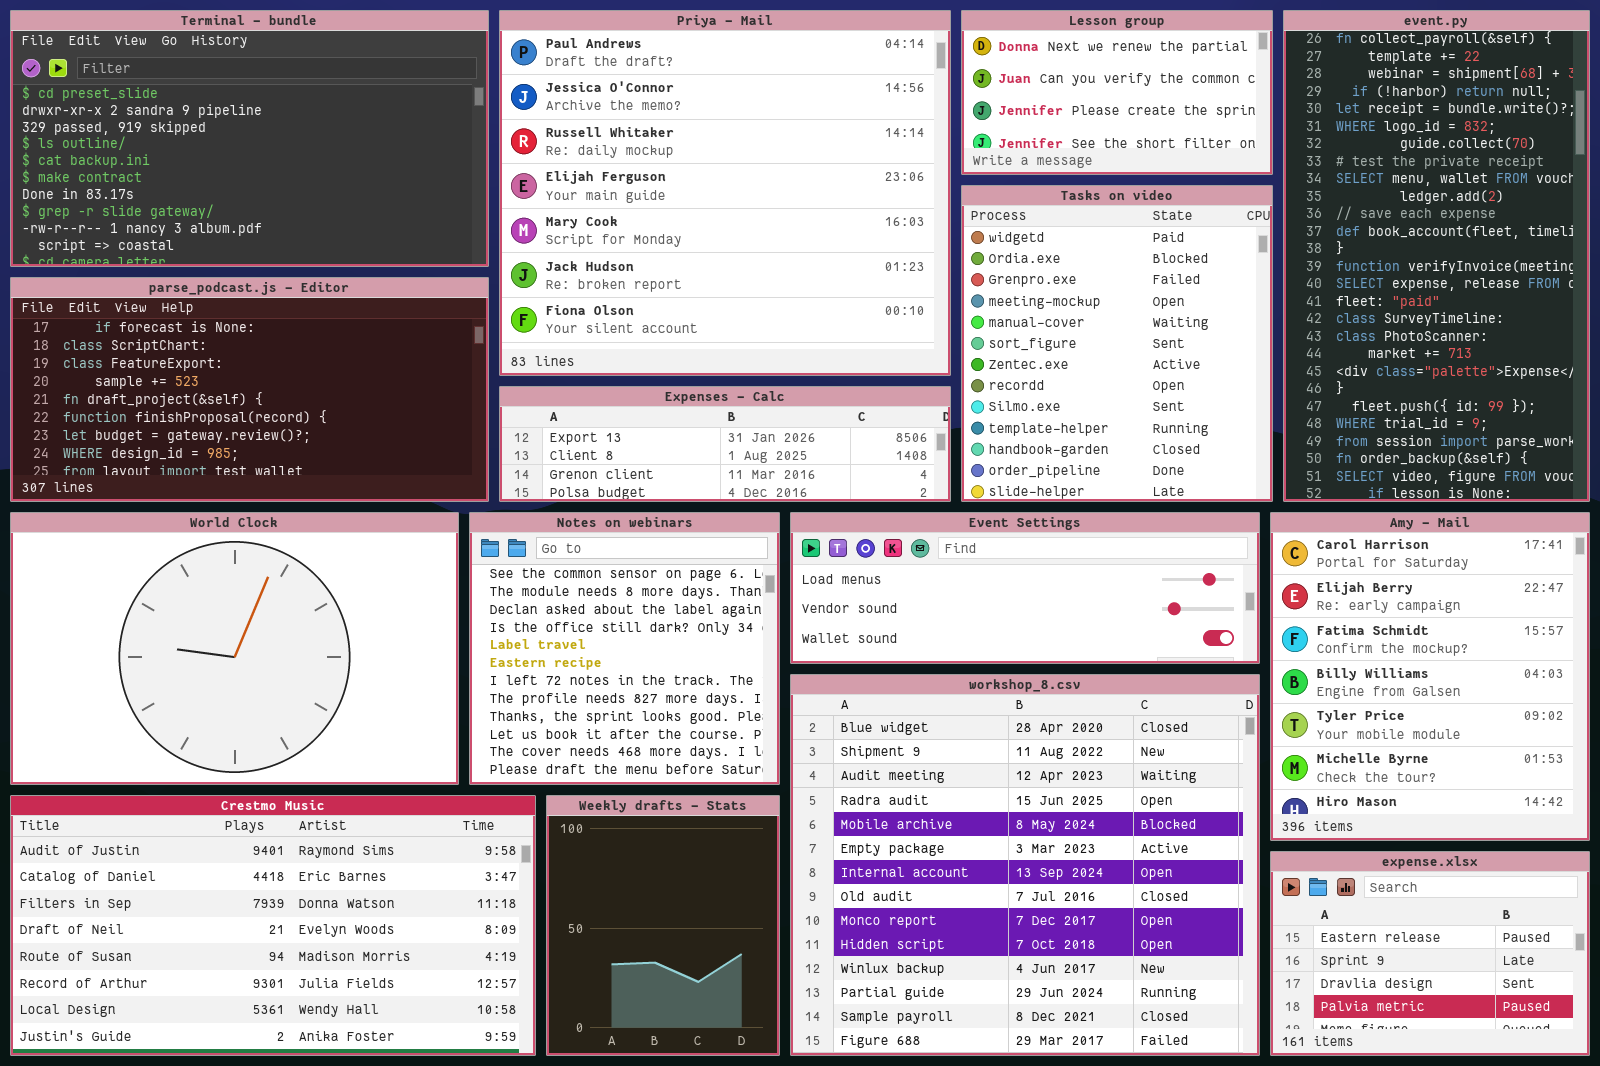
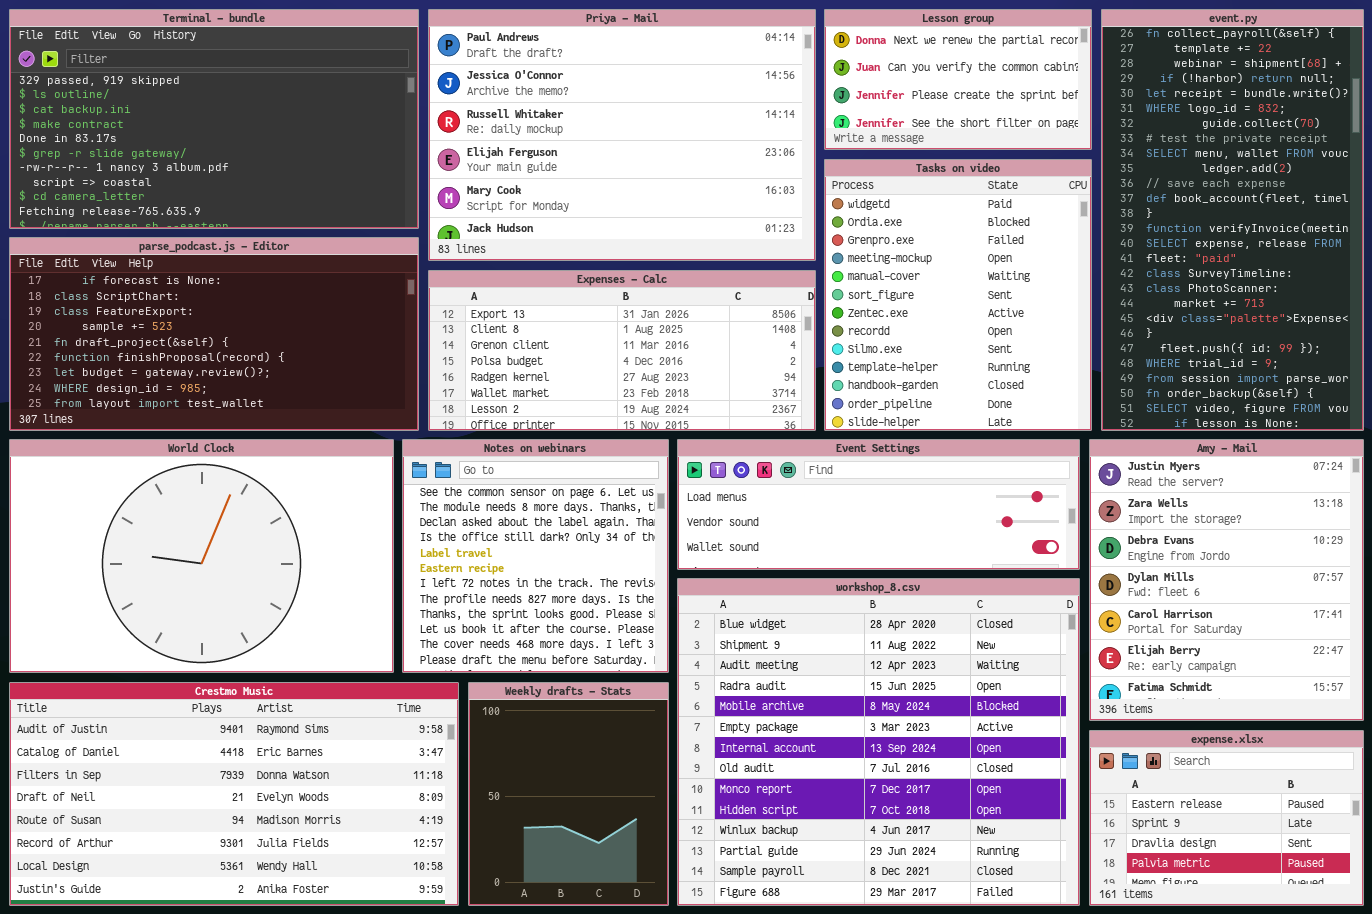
Terminal - bundle: [10,10,489,267] -> [9,9,419,229], scrolled down 2 rows
Priya - Mail: [499,10,951,376] -> [428,9,816,261], resized
Expenses - Calc: [499,386,951,502] -> [428,270,816,431], resized
Amy - Mail: [1270,512,1590,841] -> [1089,439,1364,721], scrolled up 4 rows

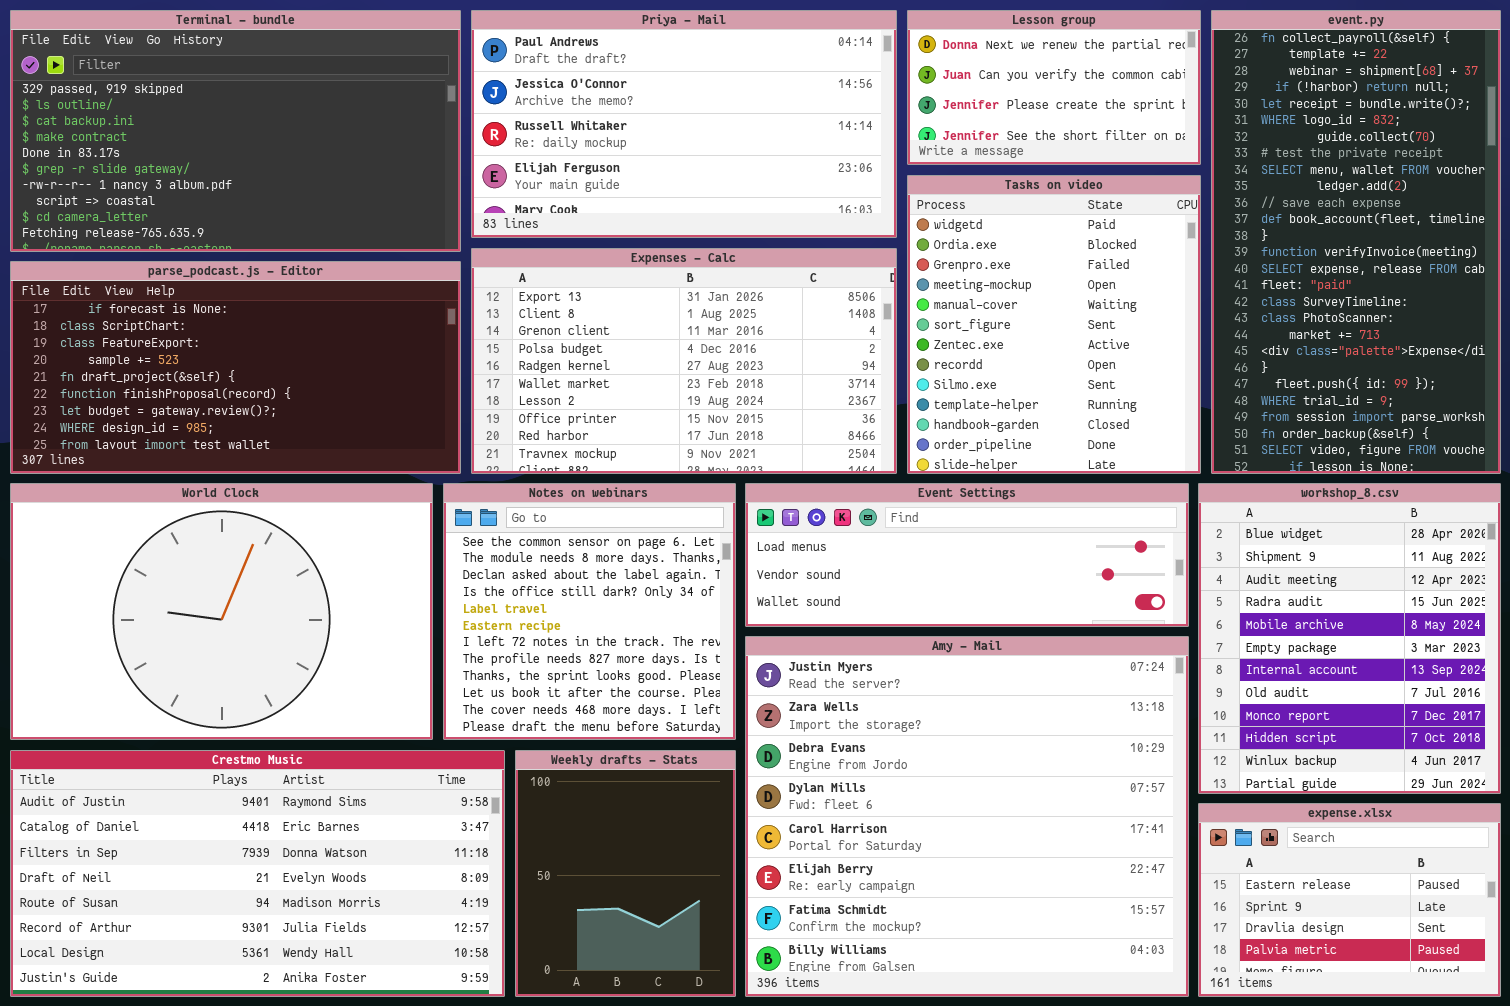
Priya - Mail: [428,9,816,261] -> [471,10,897,238], resized
Expenses - Calc: [428,270,816,431] -> [471,248,897,474], resized
Amy - Mail: [1089,439,1364,721] -> [745,636,1189,997], moved, resized
workshop_8.csv: [677,578,1080,906] -> [1198,483,1501,794], moved, resized

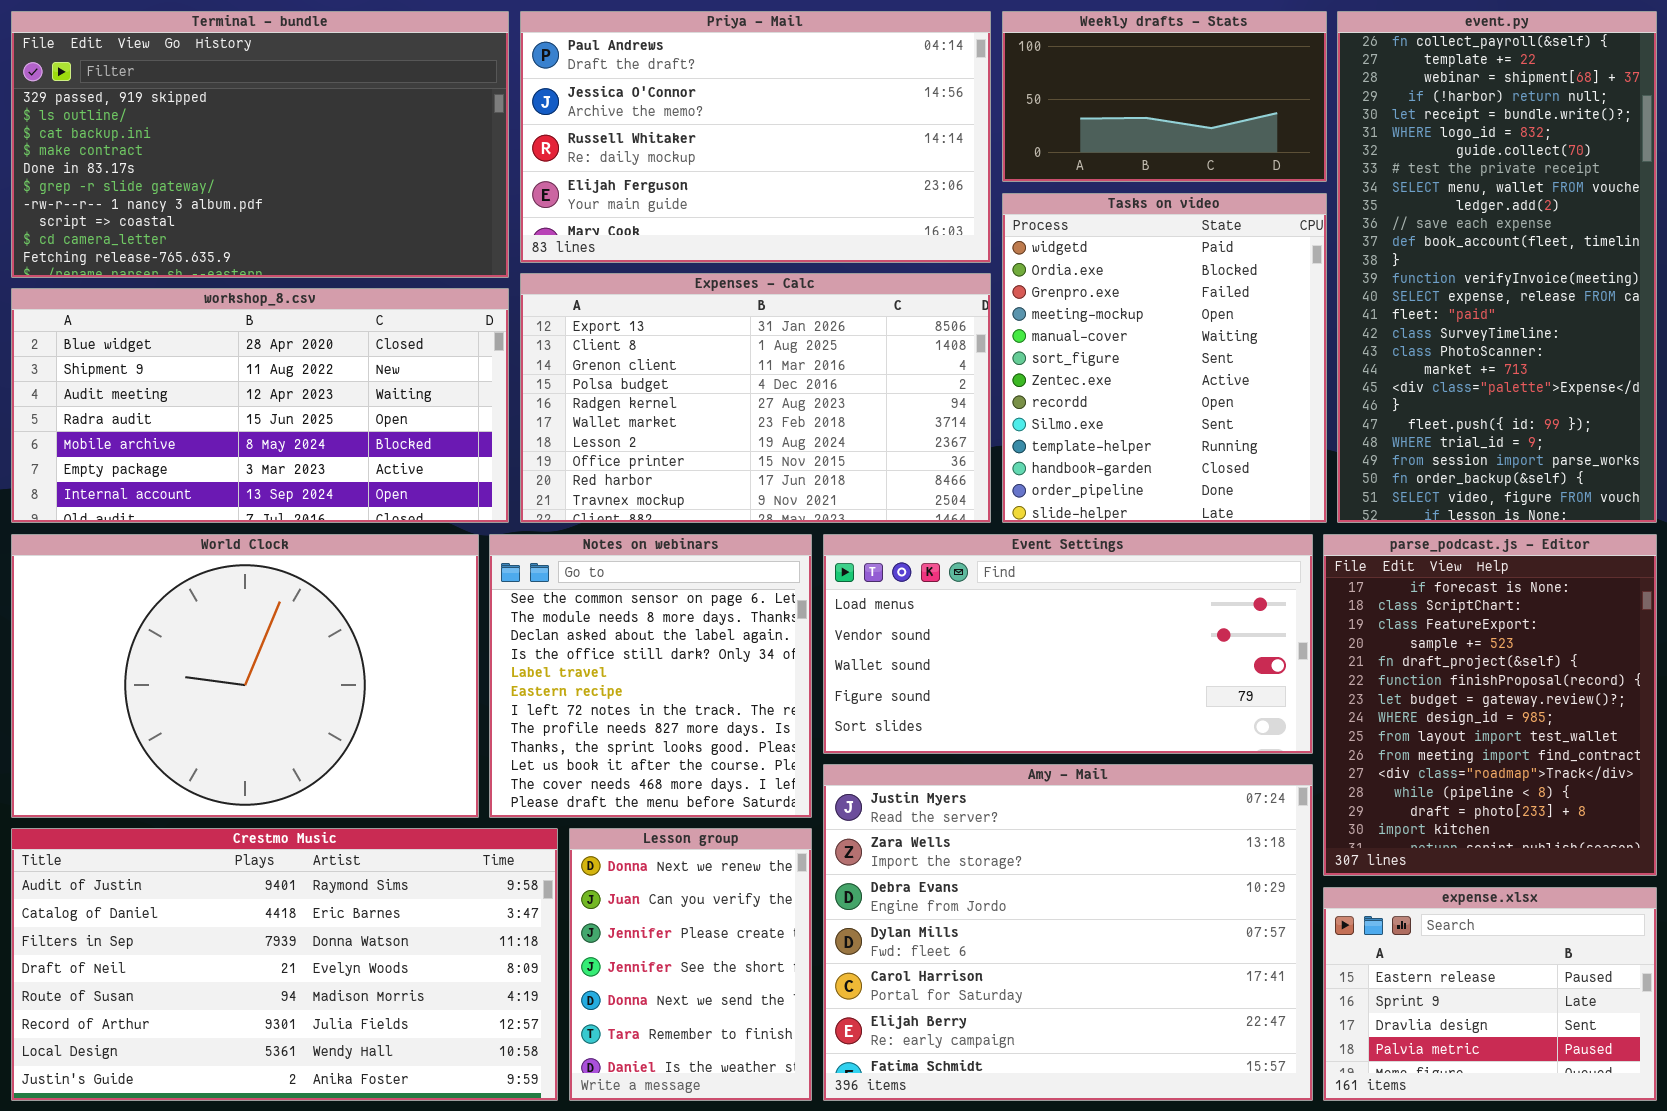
Lesson group: [907,10,1201,165] -> [569,828,812,1101], moved, resized
parse_podcast.js - Editor: [10,261,461,474] -> [1323,534,1657,876], moved, resized
Event Settings: [745,483,1189,627] -> [823,534,1313,754], resized
workshop_8.csv: [1198,483,1501,794] -> [11,288,509,523], moved, resized
Amy - Mail: [745,636,1189,997] -> [823,764,1313,1101], resized
Weekly drafts - Stats: [515,750,736,997] -> [1002,11,1327,182], moved, resized

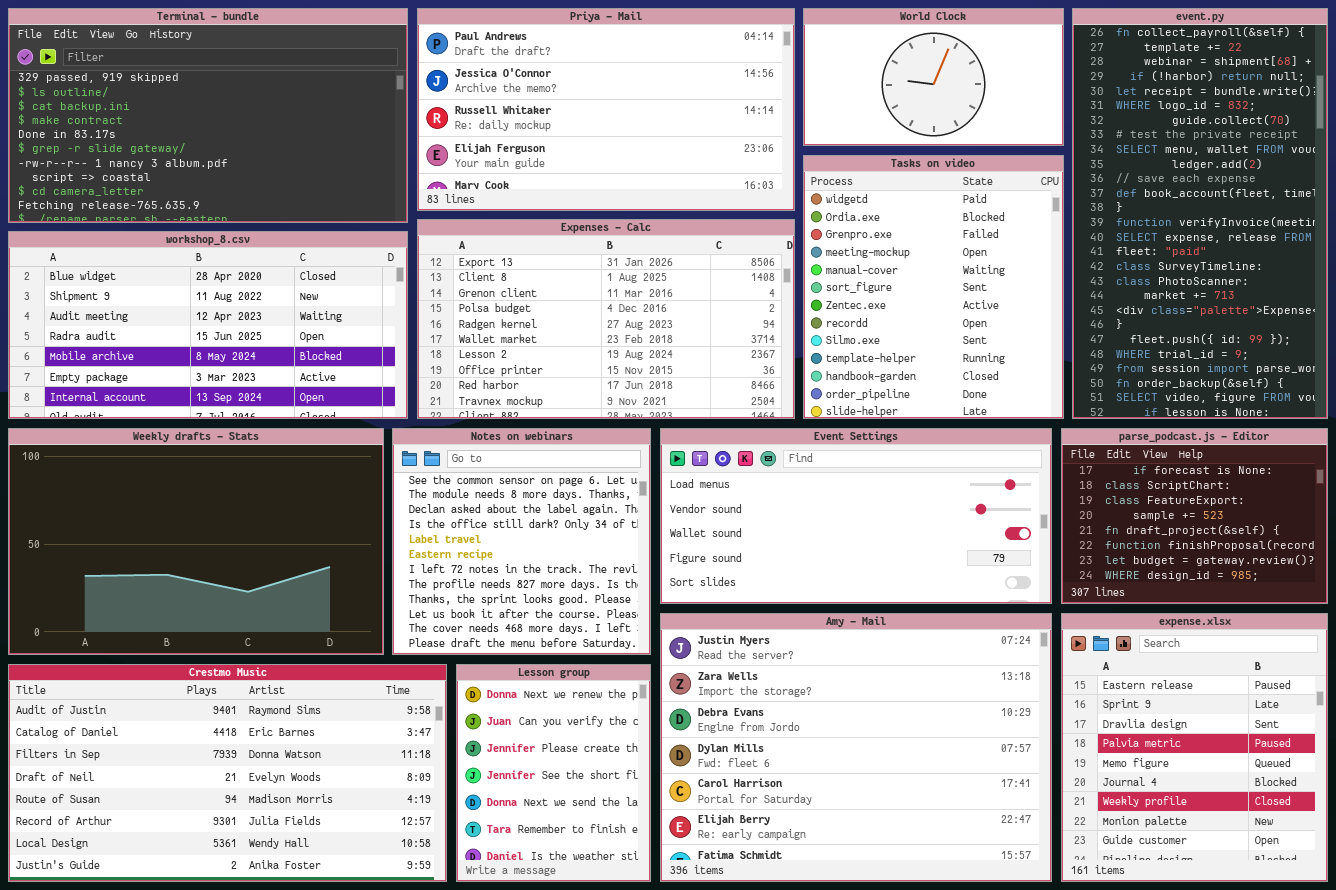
Weekly drafts - Stats: [1002,11,1327,182] -> [8,428,384,655], moved, resized
World Clock: [11,534,479,818] -> [803,8,1064,146], moved, resized
parse_podcast.js - Editor: [1323,534,1657,876] -> [1061,428,1328,604], resized
expense.xlsx: [1323,887,1657,1101] -> [1061,613,1328,882], resized

